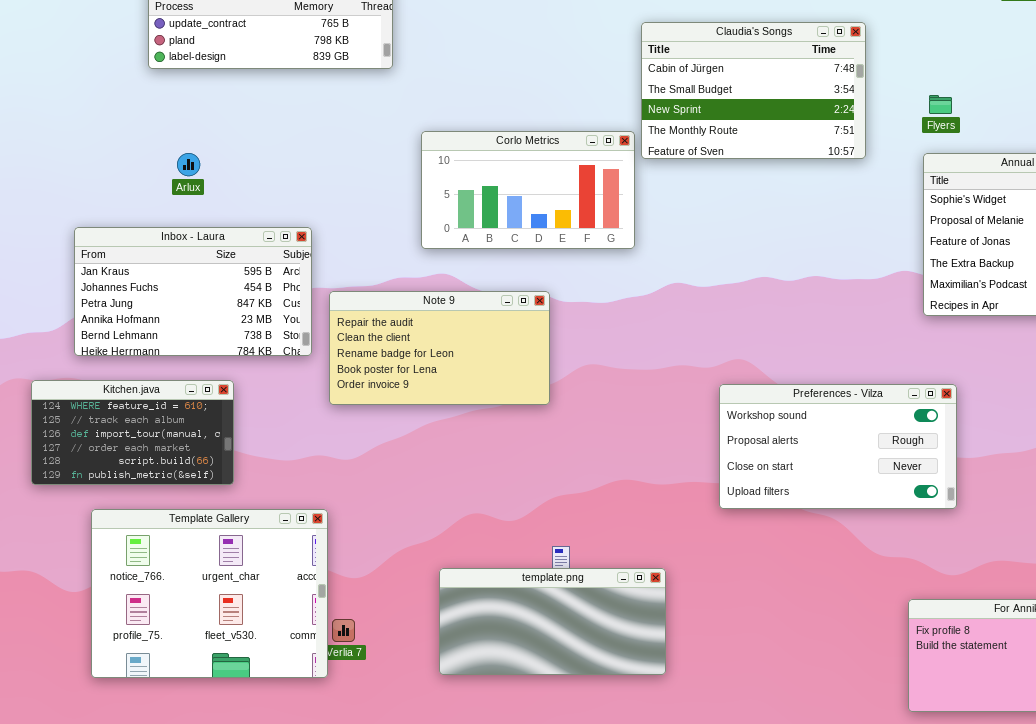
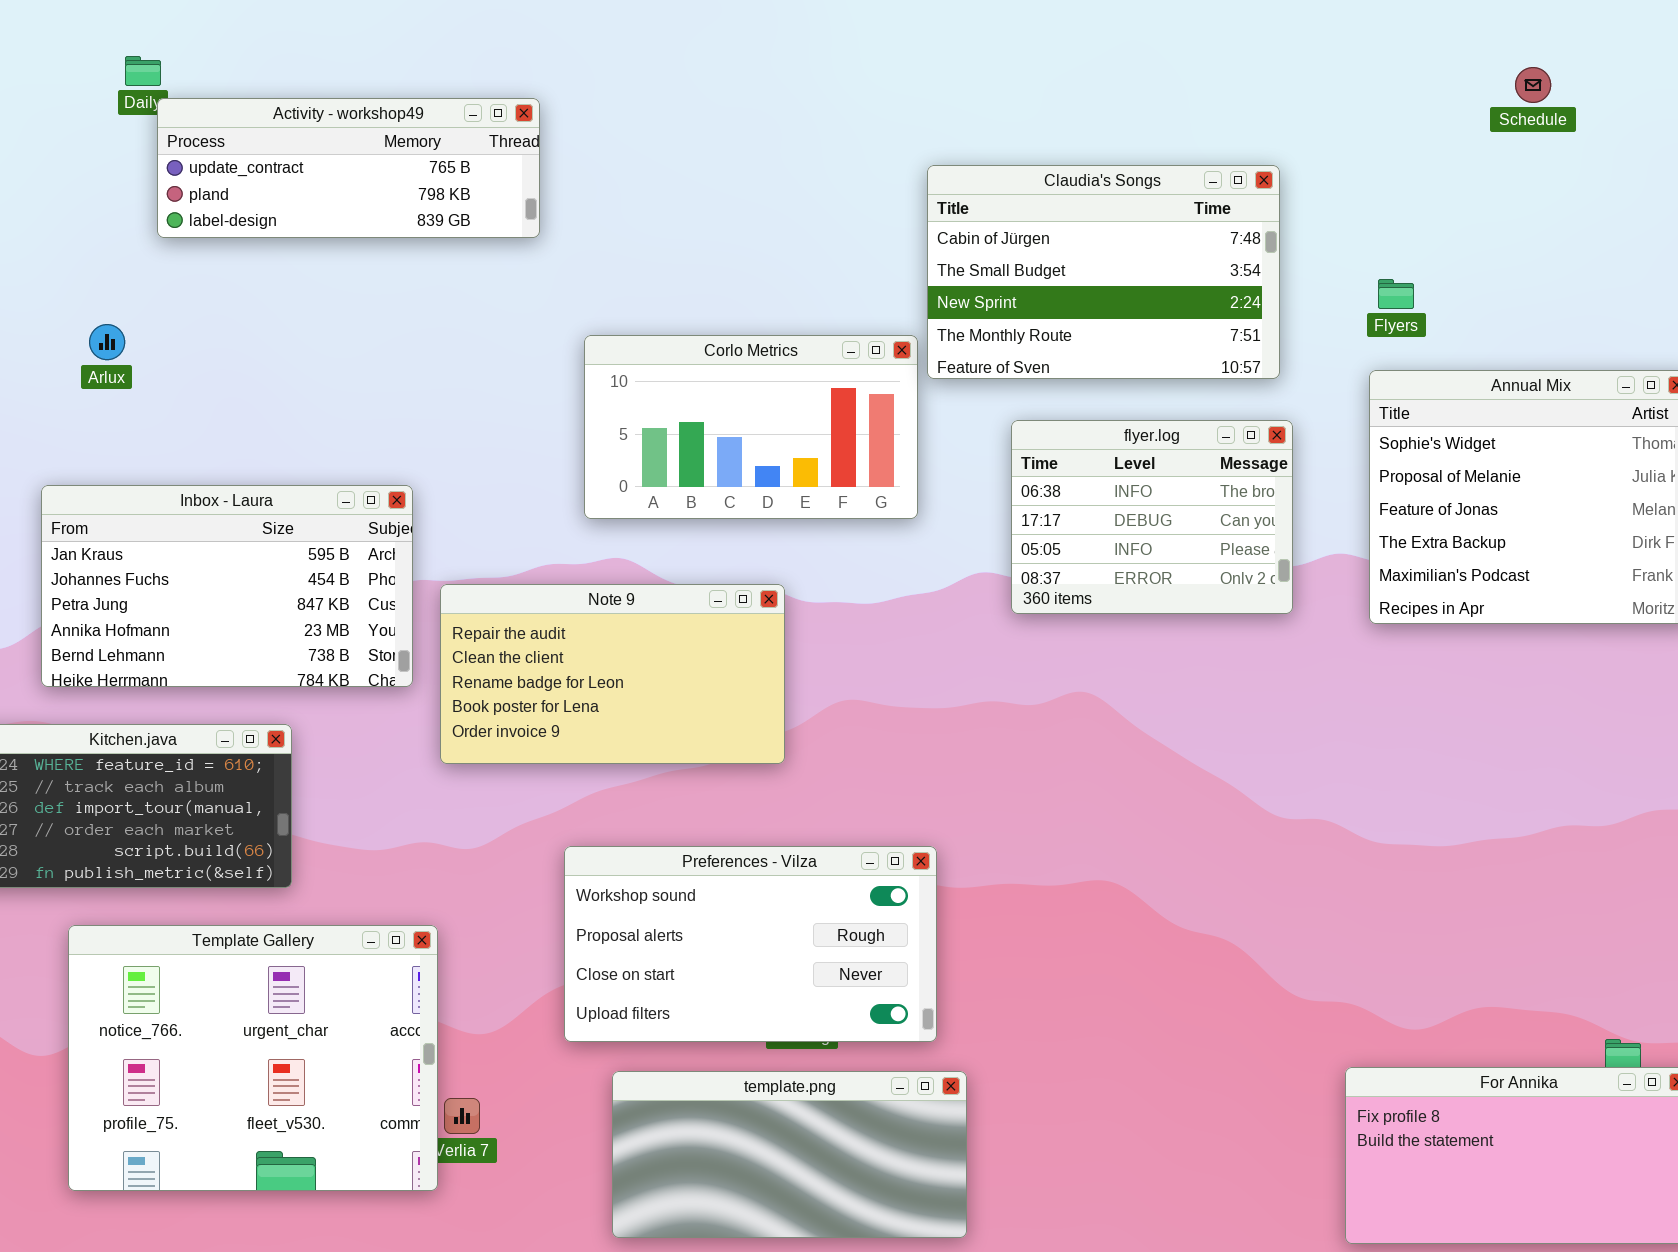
Arlux: [177,153,200,176] -> [89,324,125,360], moved
flyer.log: none -> [1011,420,1293,614], opened
Preferences - Vilza: [719,384,957,509] -> [564,846,937,1042], moved
template.png: [439,568,666,675] -> [612,1071,967,1238], moved

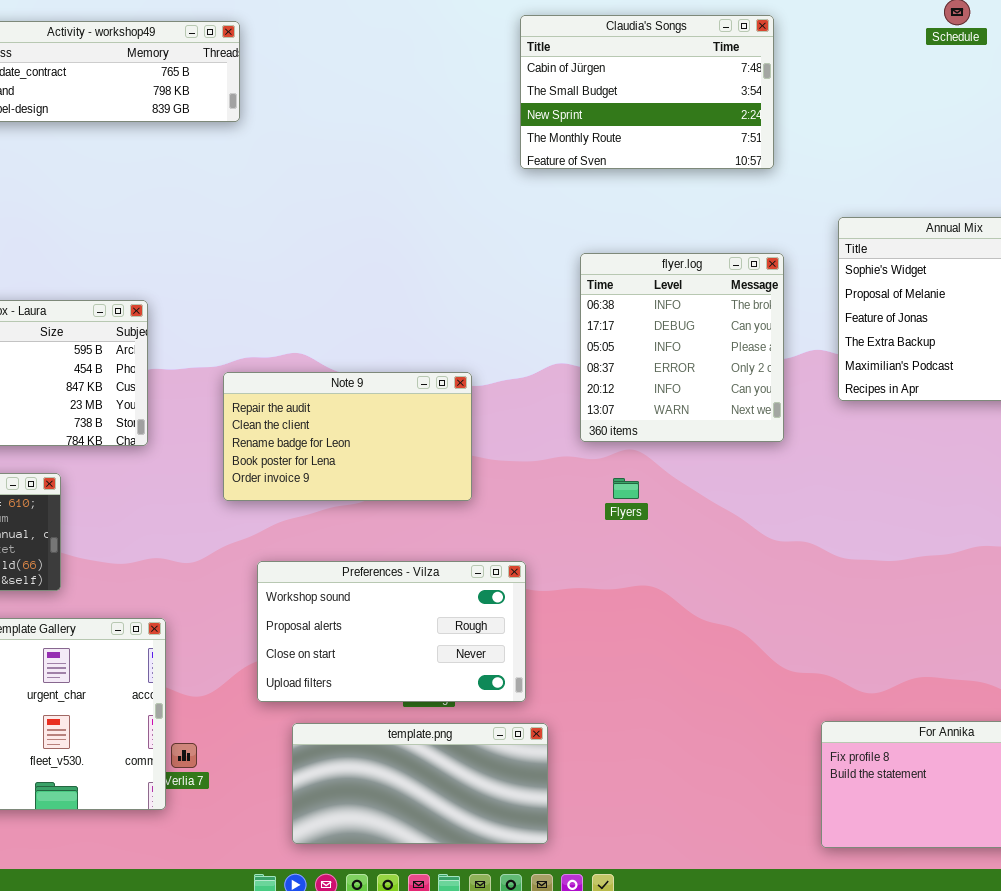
Claudia's Songs: [927,165,1280,379] -> [520,15,774,169], moved
Flyers: [1378,279,1414,309] -> [613,478,639,499], moved
Corlo Metrics: [584,335,918,519] -> none, closed
flyer.log: [1011,420,1293,614] -> [580,253,784,442], resized
Note 9: [440,584,785,764] -> [223,372,472,501], moved

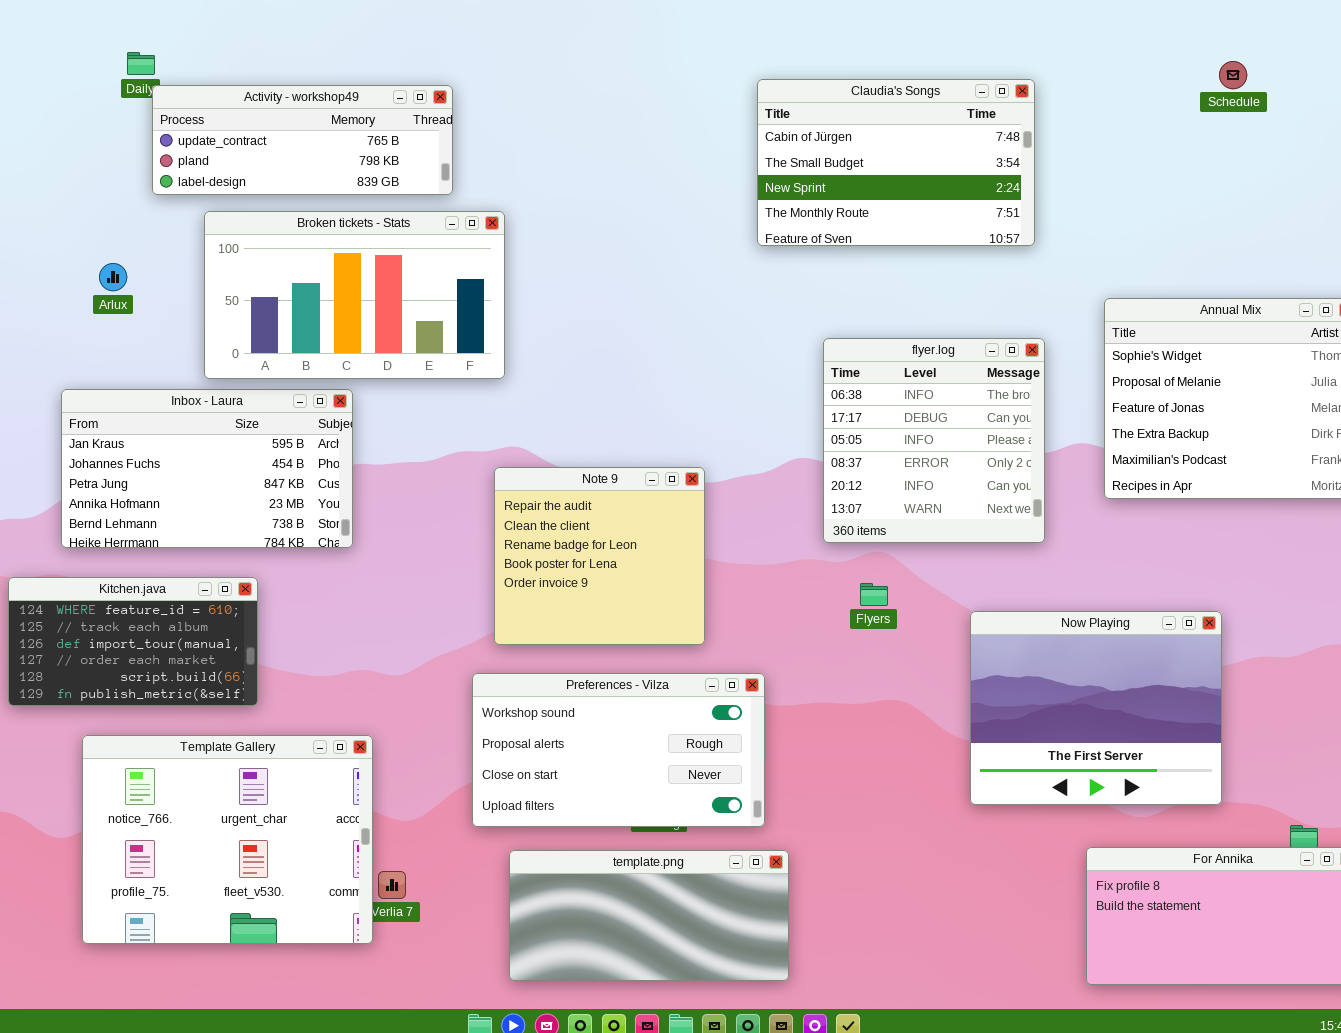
Broken tickets - Stats: none -> [204,211,505,379], opened
Note 9: [223,372,472,501] -> [494,467,705,645], resized
Now Playing: none -> [970,611,1222,805], opened

